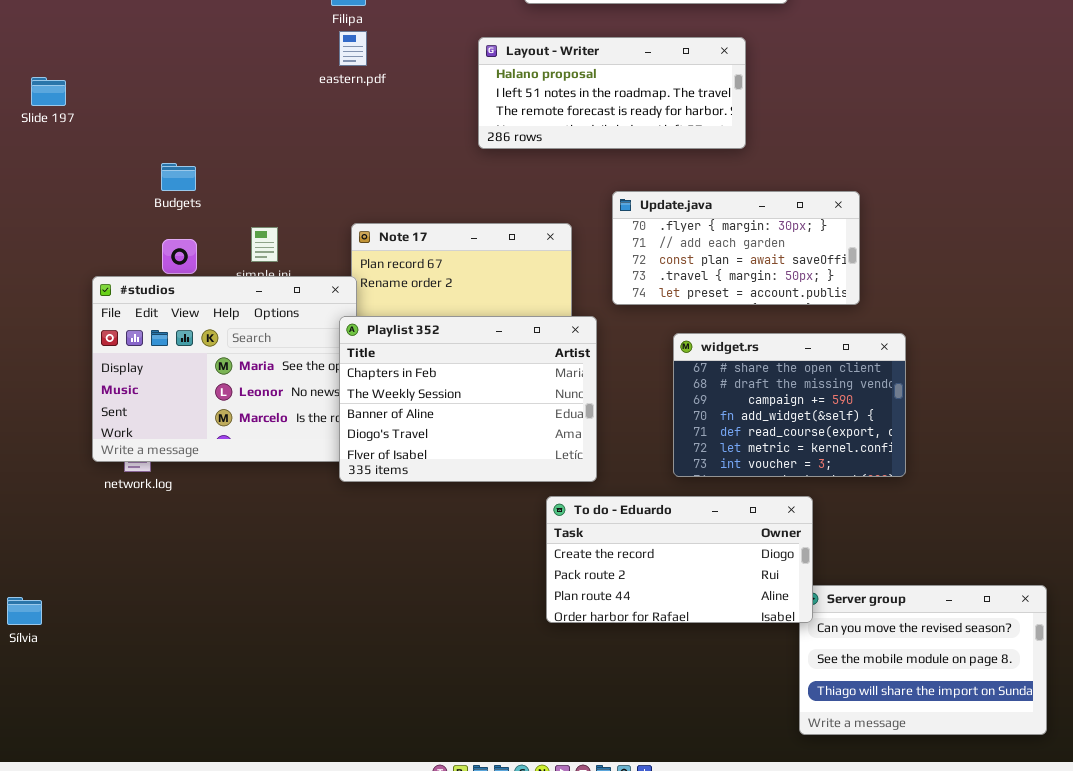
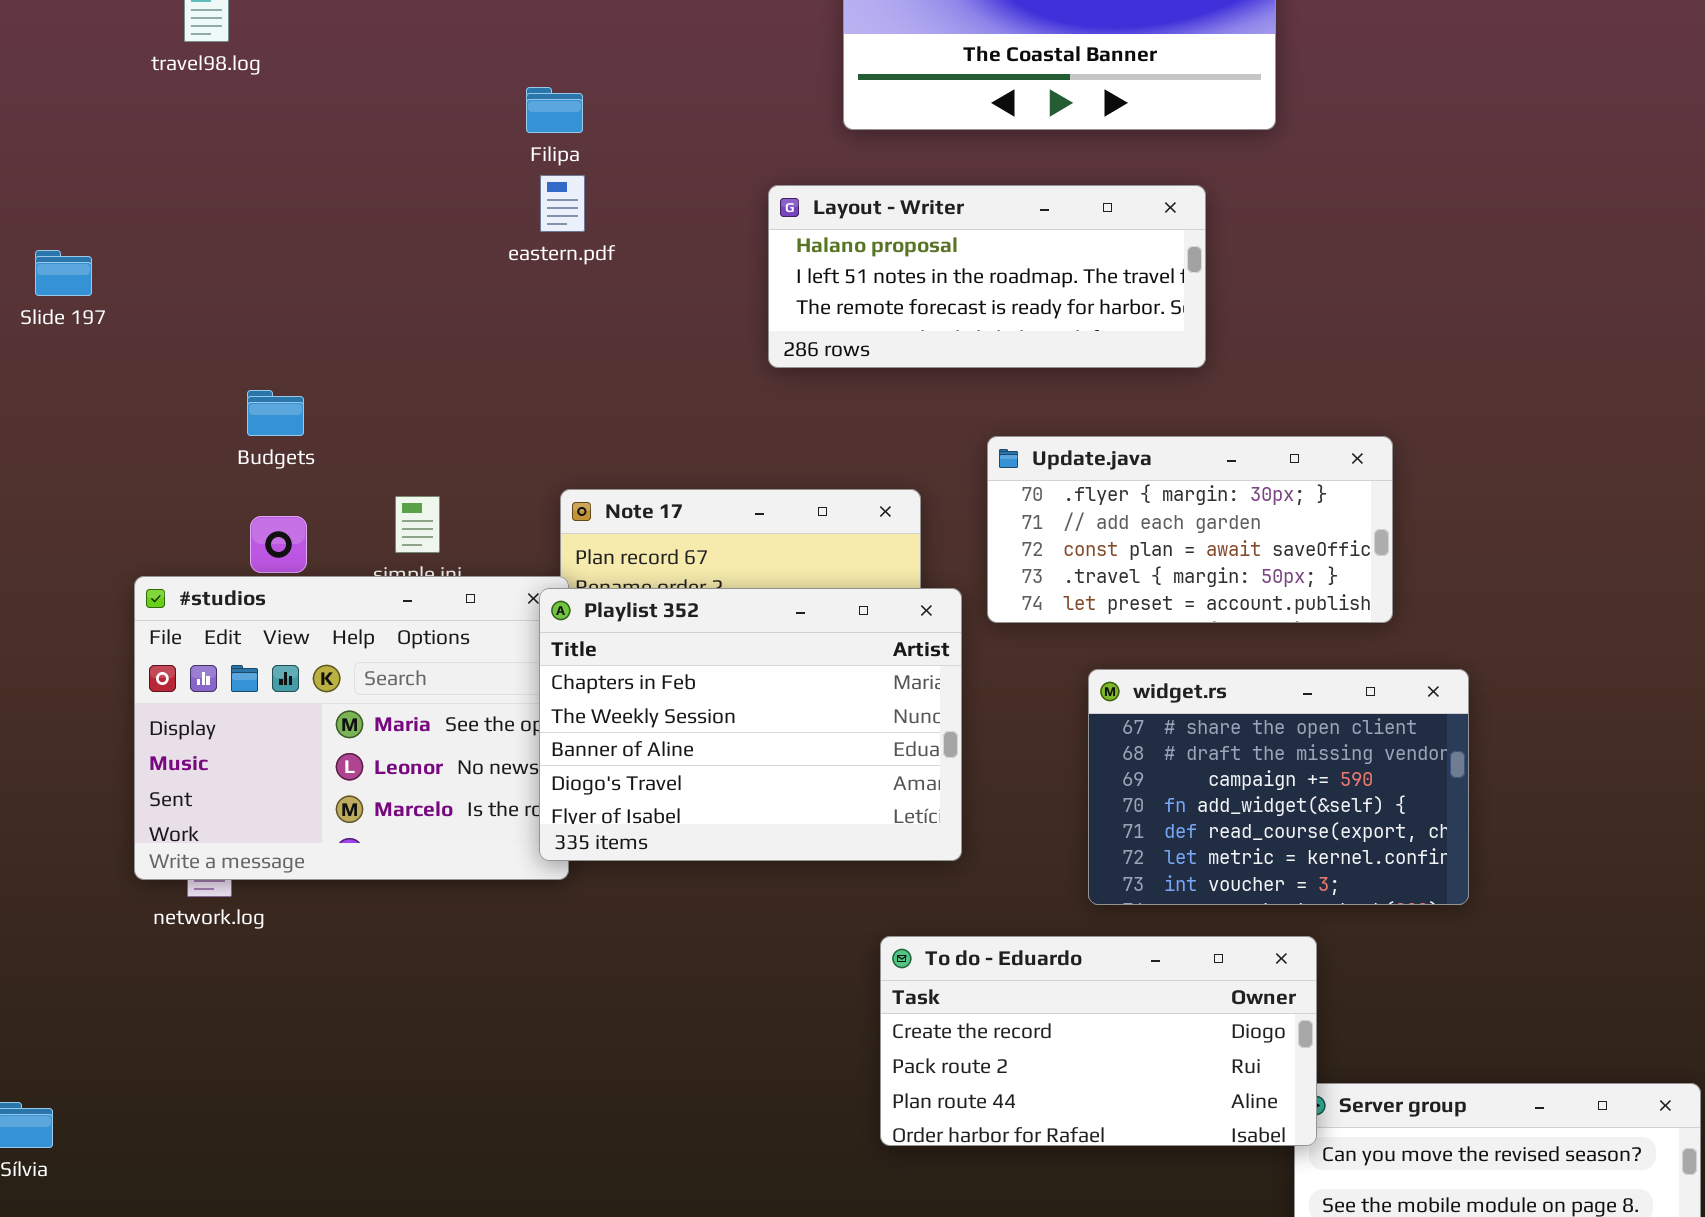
Playlist 352: [339,316,597,482] -> [539,588,962,861], moved

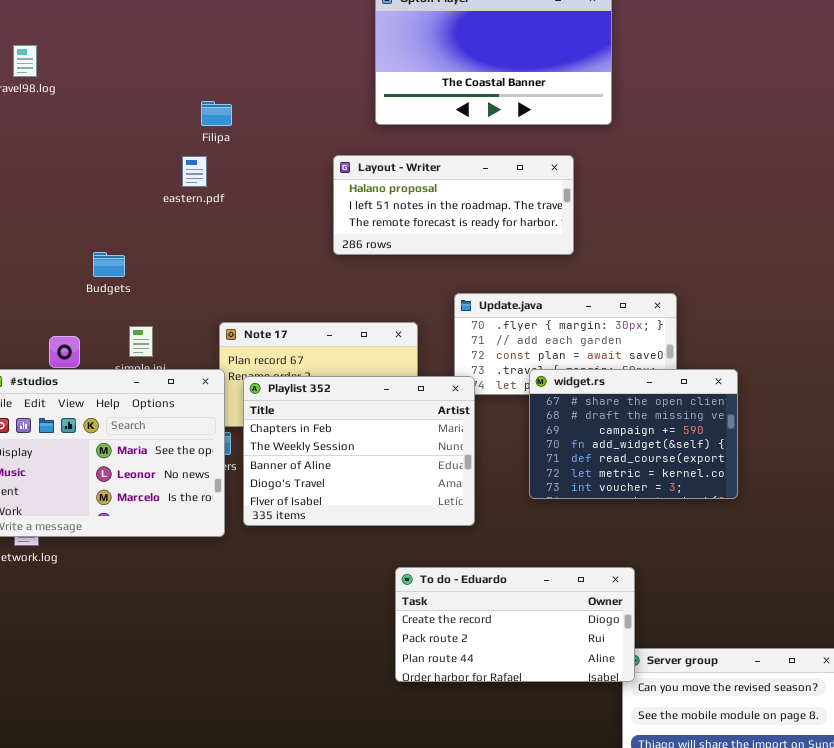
eastern.pdf: [540,175,585,232] -> [182,156,207,187], moved
Budgets: [247,390,304,436] -> [93,252,125,277], moved
Playlist 352: [539,588,962,861] -> [243,376,475,526], moved
widget.rs: [1088,669,1469,905] -> [529,369,738,499], moved

